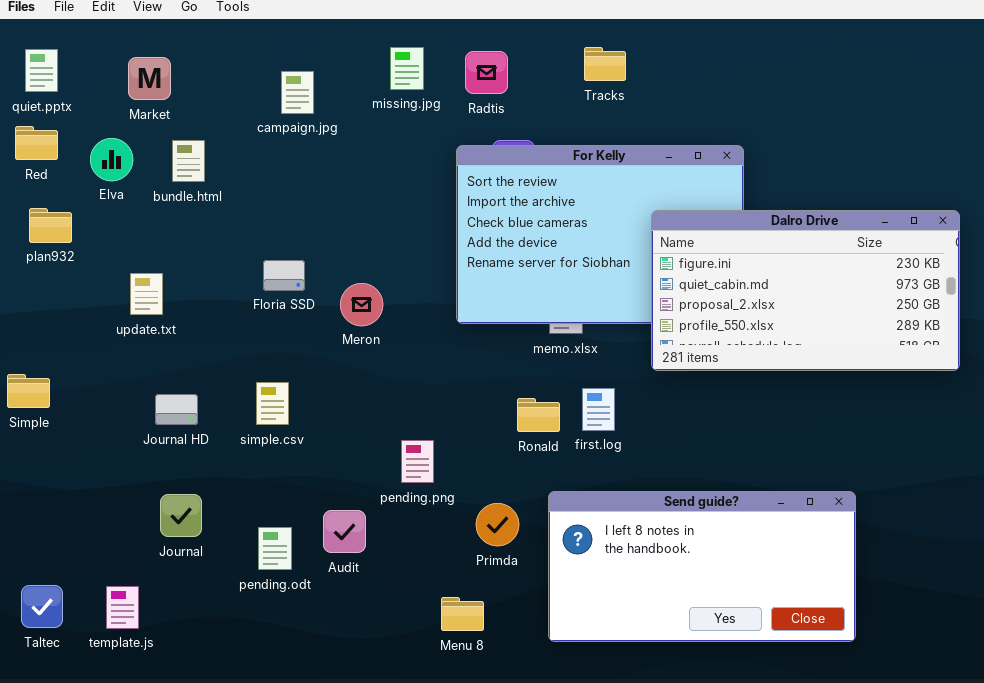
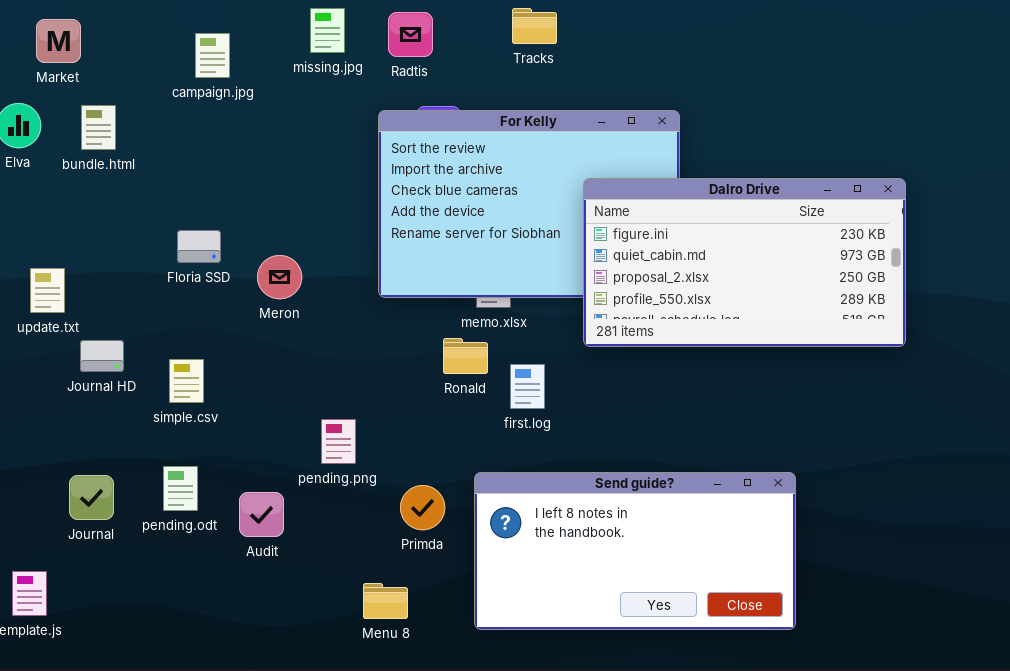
update.txt: [130,273,163,315] -> [30,268,65,313], moved
Journal HD: [155,394,198,425] -> [80,340,124,372], moved
Ronald: [517,398,560,432] -> [443,338,488,374], moved
pending.odt: [258,527,292,570] -> [163,466,198,511], moved

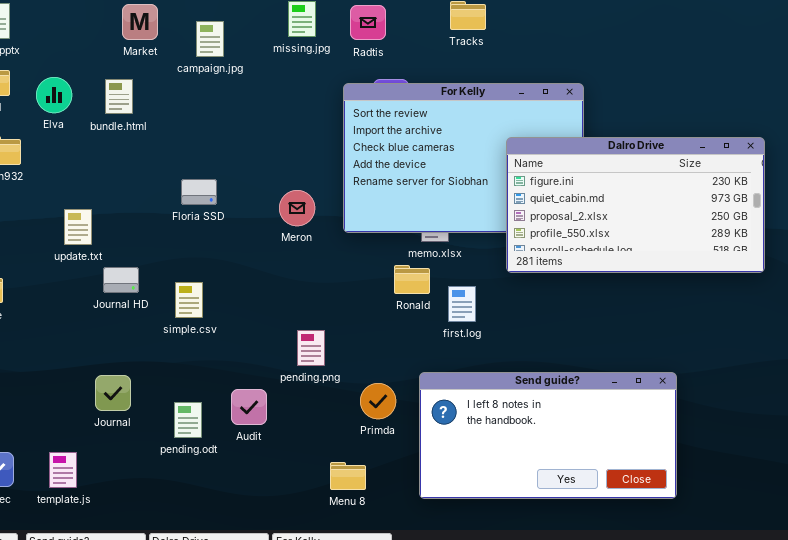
Market: [36,19,81,63] -> [122,4,158,40], moved
Meron: [257,255,302,299] -> [279,190,315,226], moved
pending.odt: [163,466,198,511] -> [174,402,202,438], moved

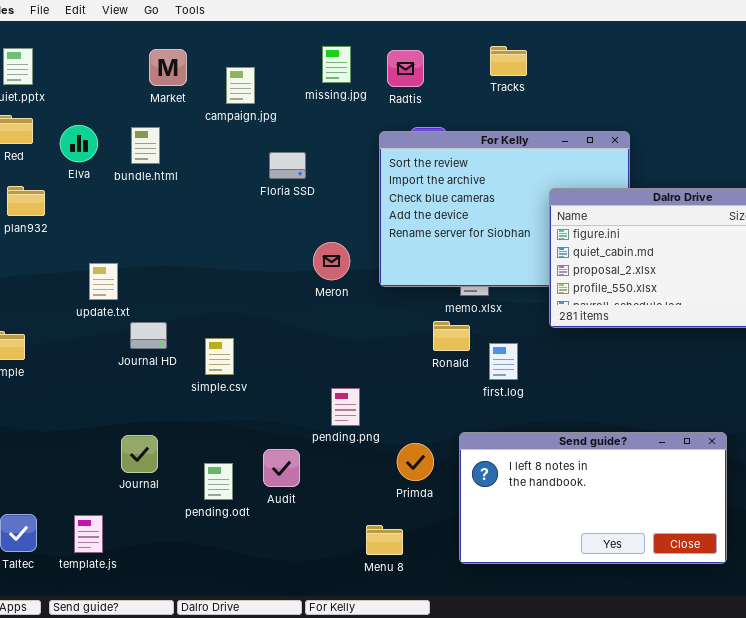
Floria SSD: [181,179,217,205] -> [269,152,306,179], moved

